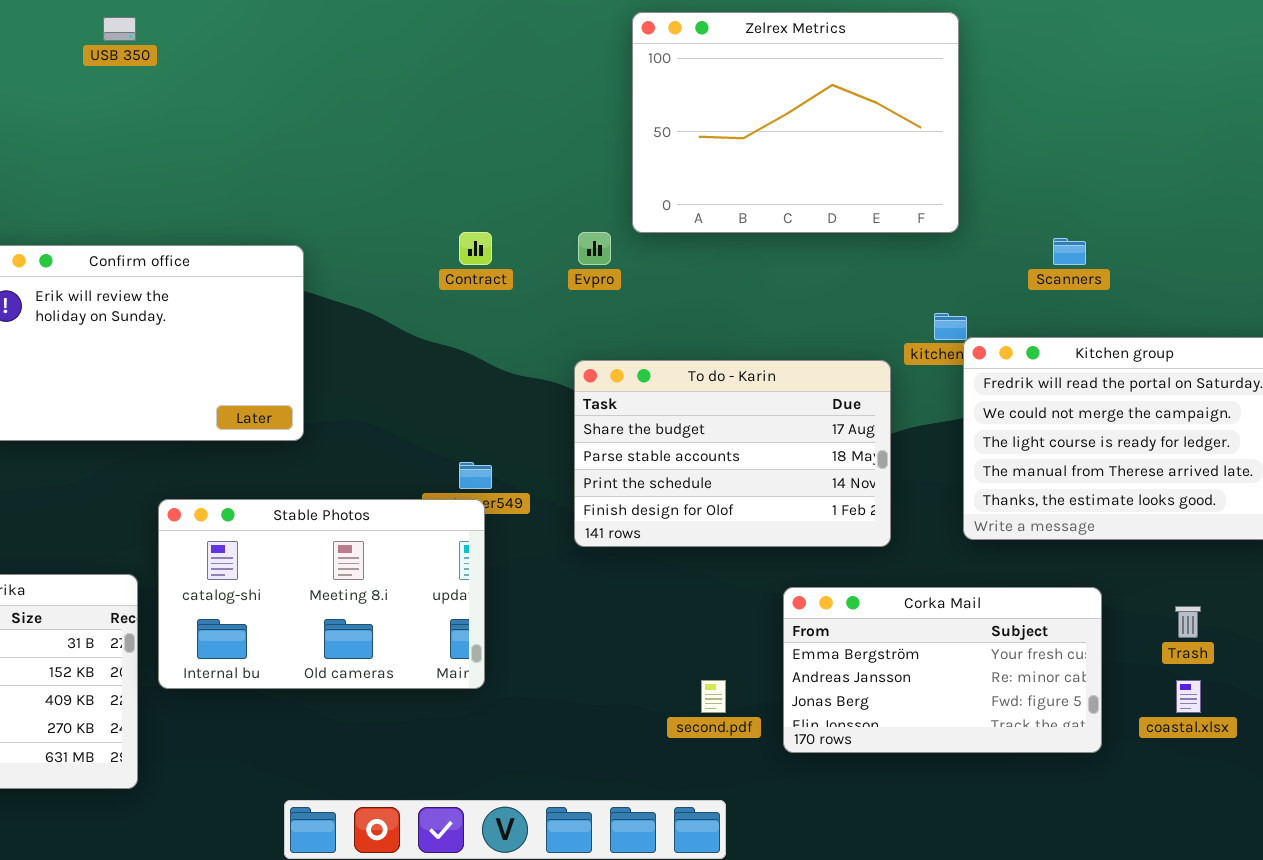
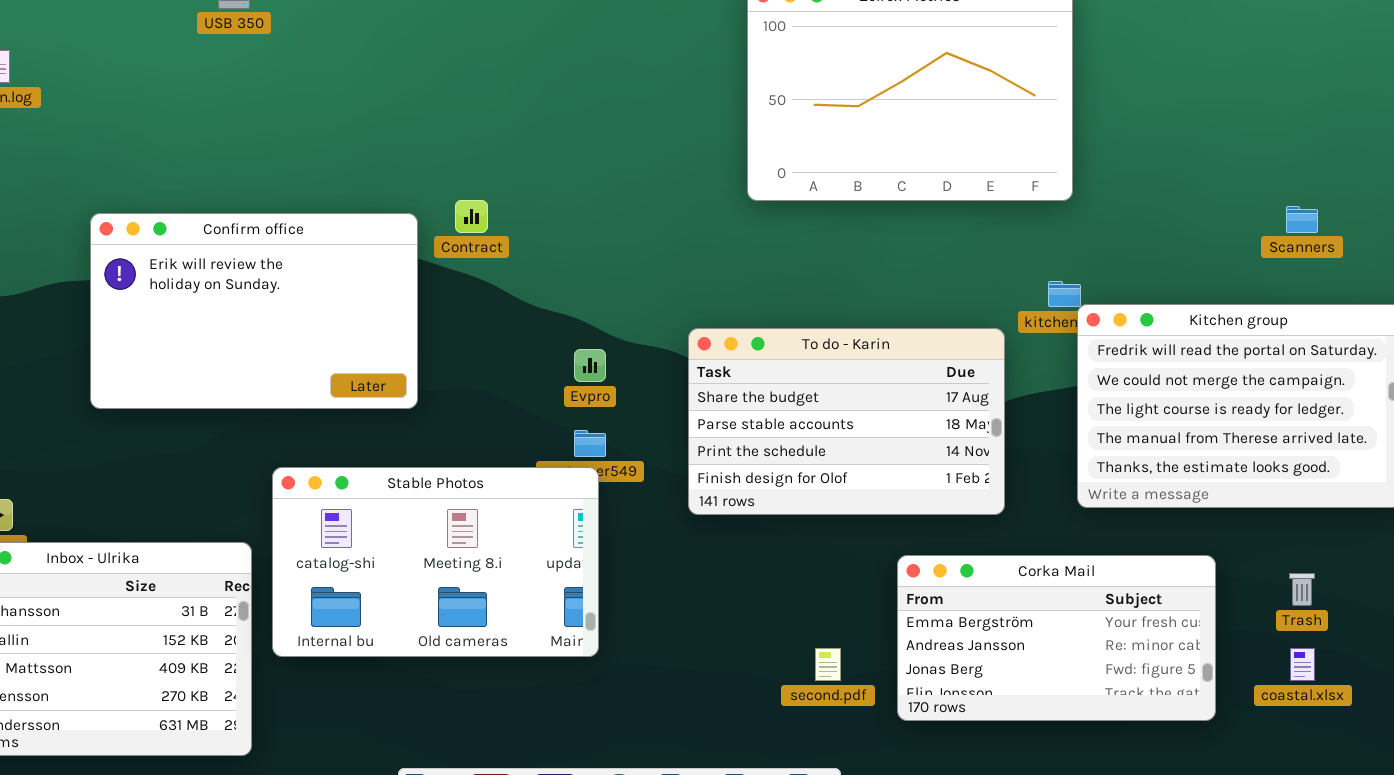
Contract: [459,232,492,265] -> [455,200,488,233], moved
Evpro: [578,232,611,265] -> [574,349,606,382], moved
Scanners: [1053,238,1086,265] -> [1286,206,1318,233], moved

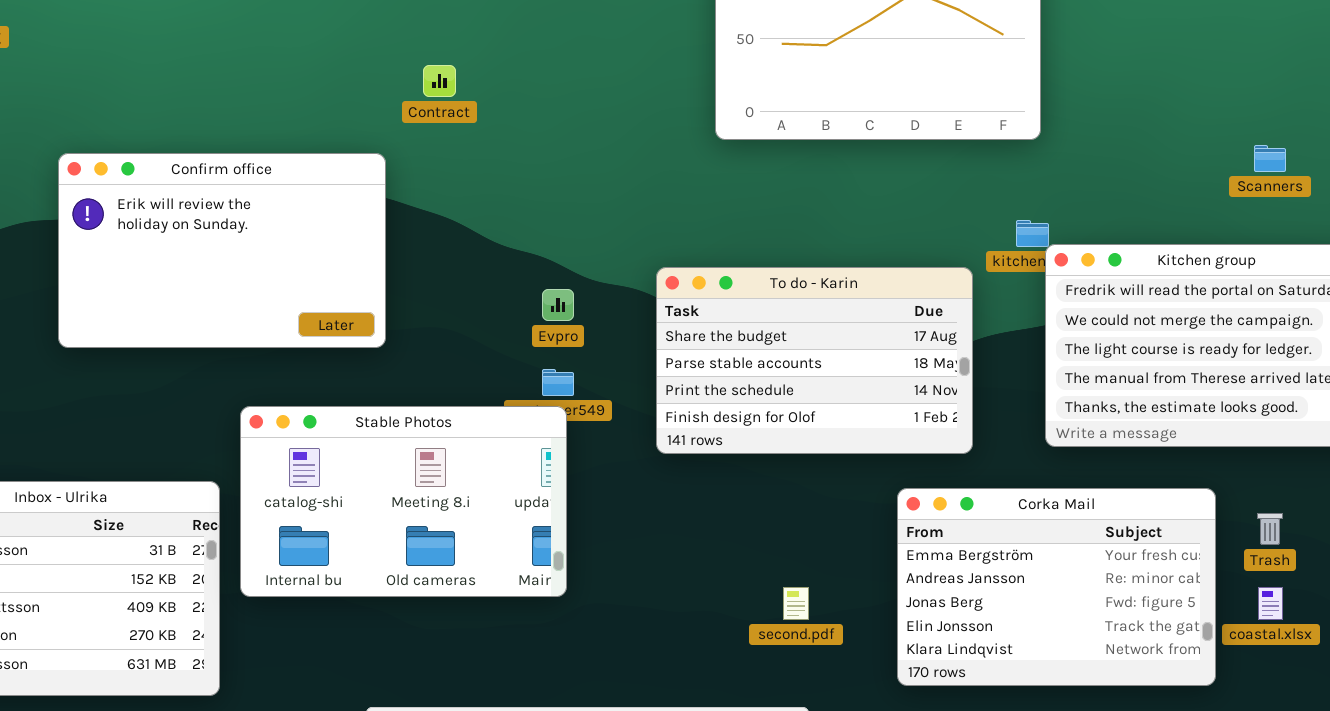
Contract: [455,200,488,233] -> [423,65,456,97], moved
Corka Mail: [897,555,1216,721] -> [897,488,1216,686], moved, resized

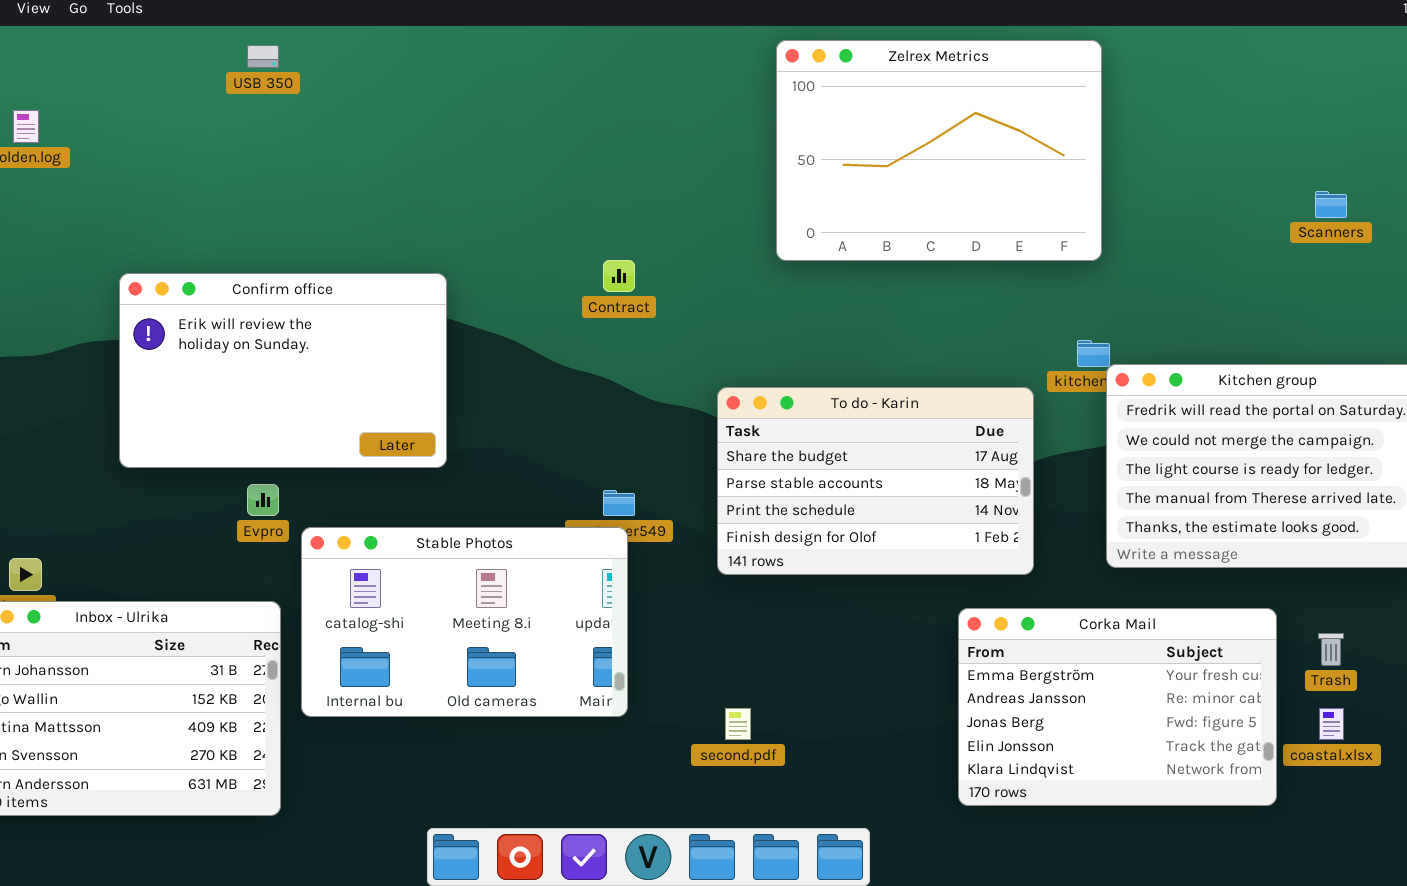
Contract: [423,65,456,97] -> [603,260,635,292], moved
Scanners: [1254,145,1286,172] -> [1315,191,1347,218], moved
Evpro: [542,289,574,321] -> [247,484,279,516], moved
second.pdf: [783,587,809,620] -> [725,708,751,740], moved

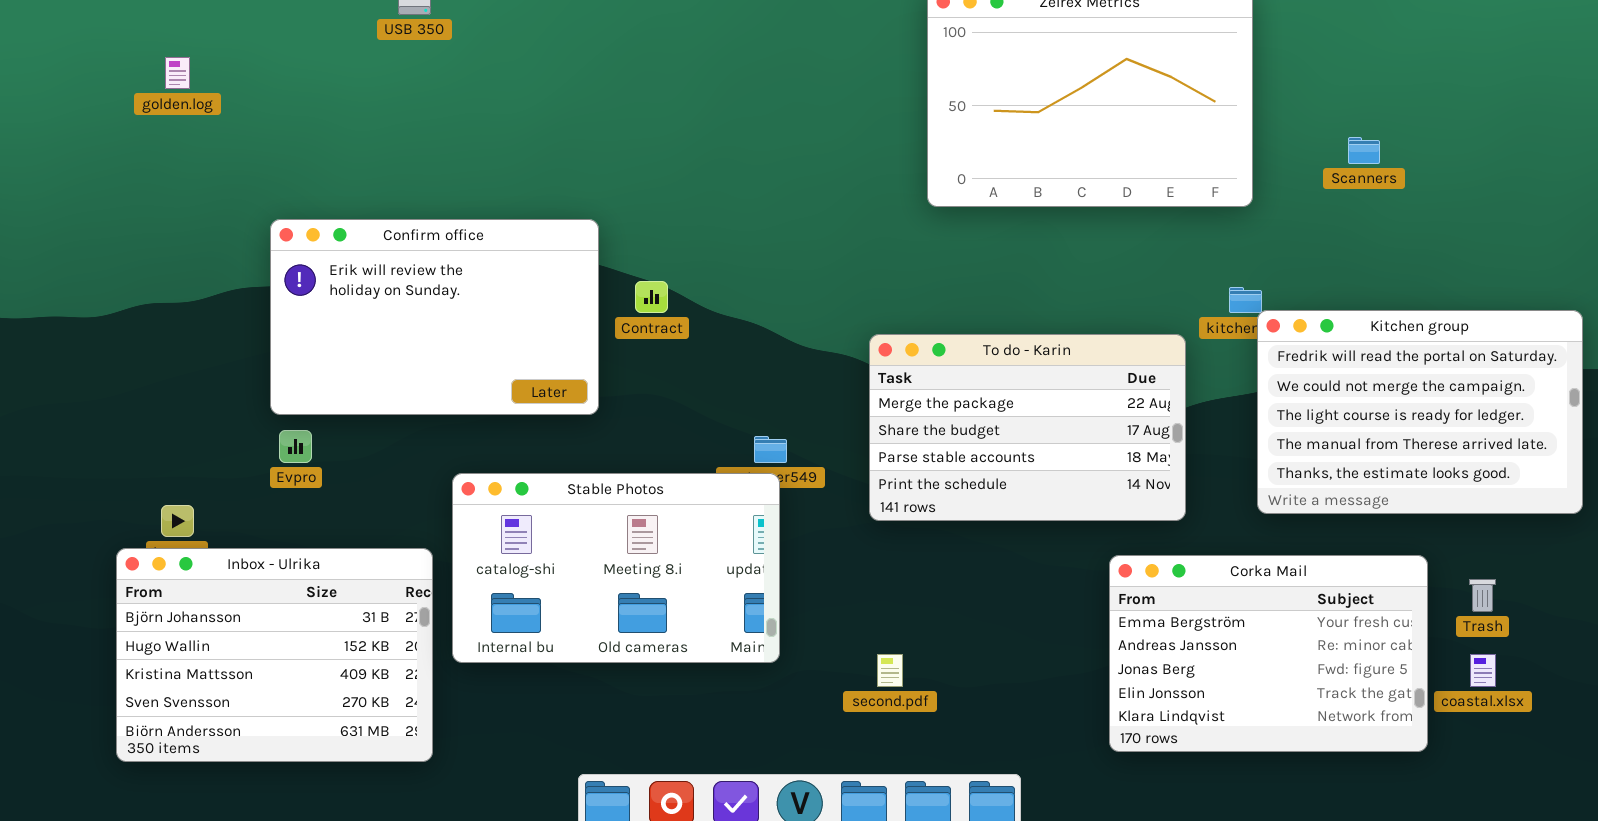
Scanners: [1315,191,1347,218] -> [1348,137,1380,164], moved
Contract: [603,260,635,292] -> [635,281,668,313], moved
To do - Karin: [717,387,1034,575] -> [869,334,1186,521], scrolled up 1 row
Evpro: [247,484,279,516] -> [279,430,312,463], moved

